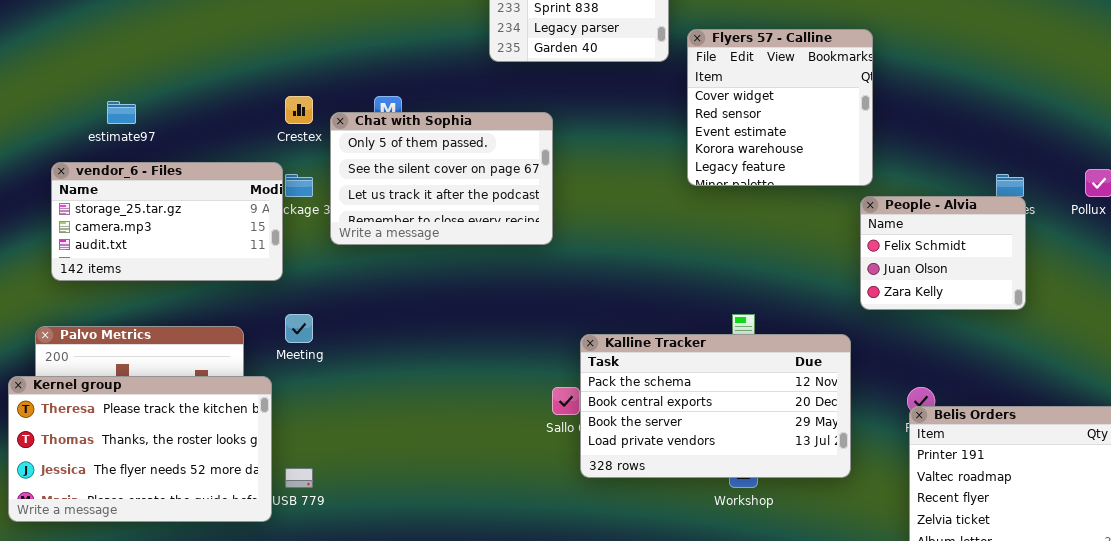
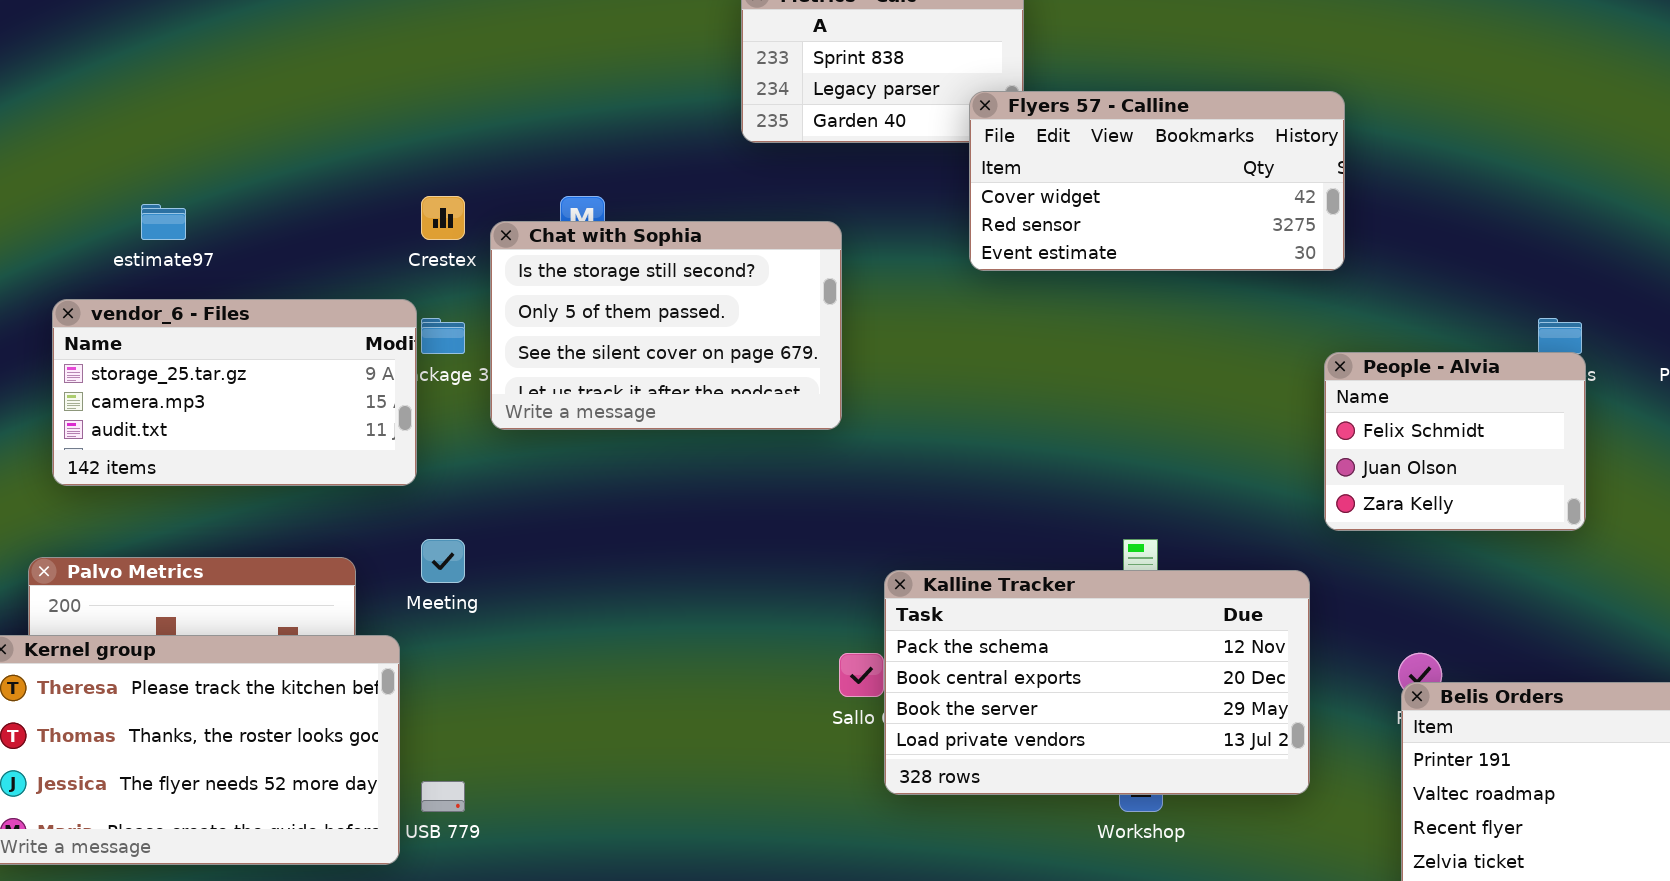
Flyers 57 - Calline: [687,29,873,186] -> [969,91,1345,271], resized
Chat with Sophia: [330,112,553,245] -> [490,221,842,430], scrolled up 1 row

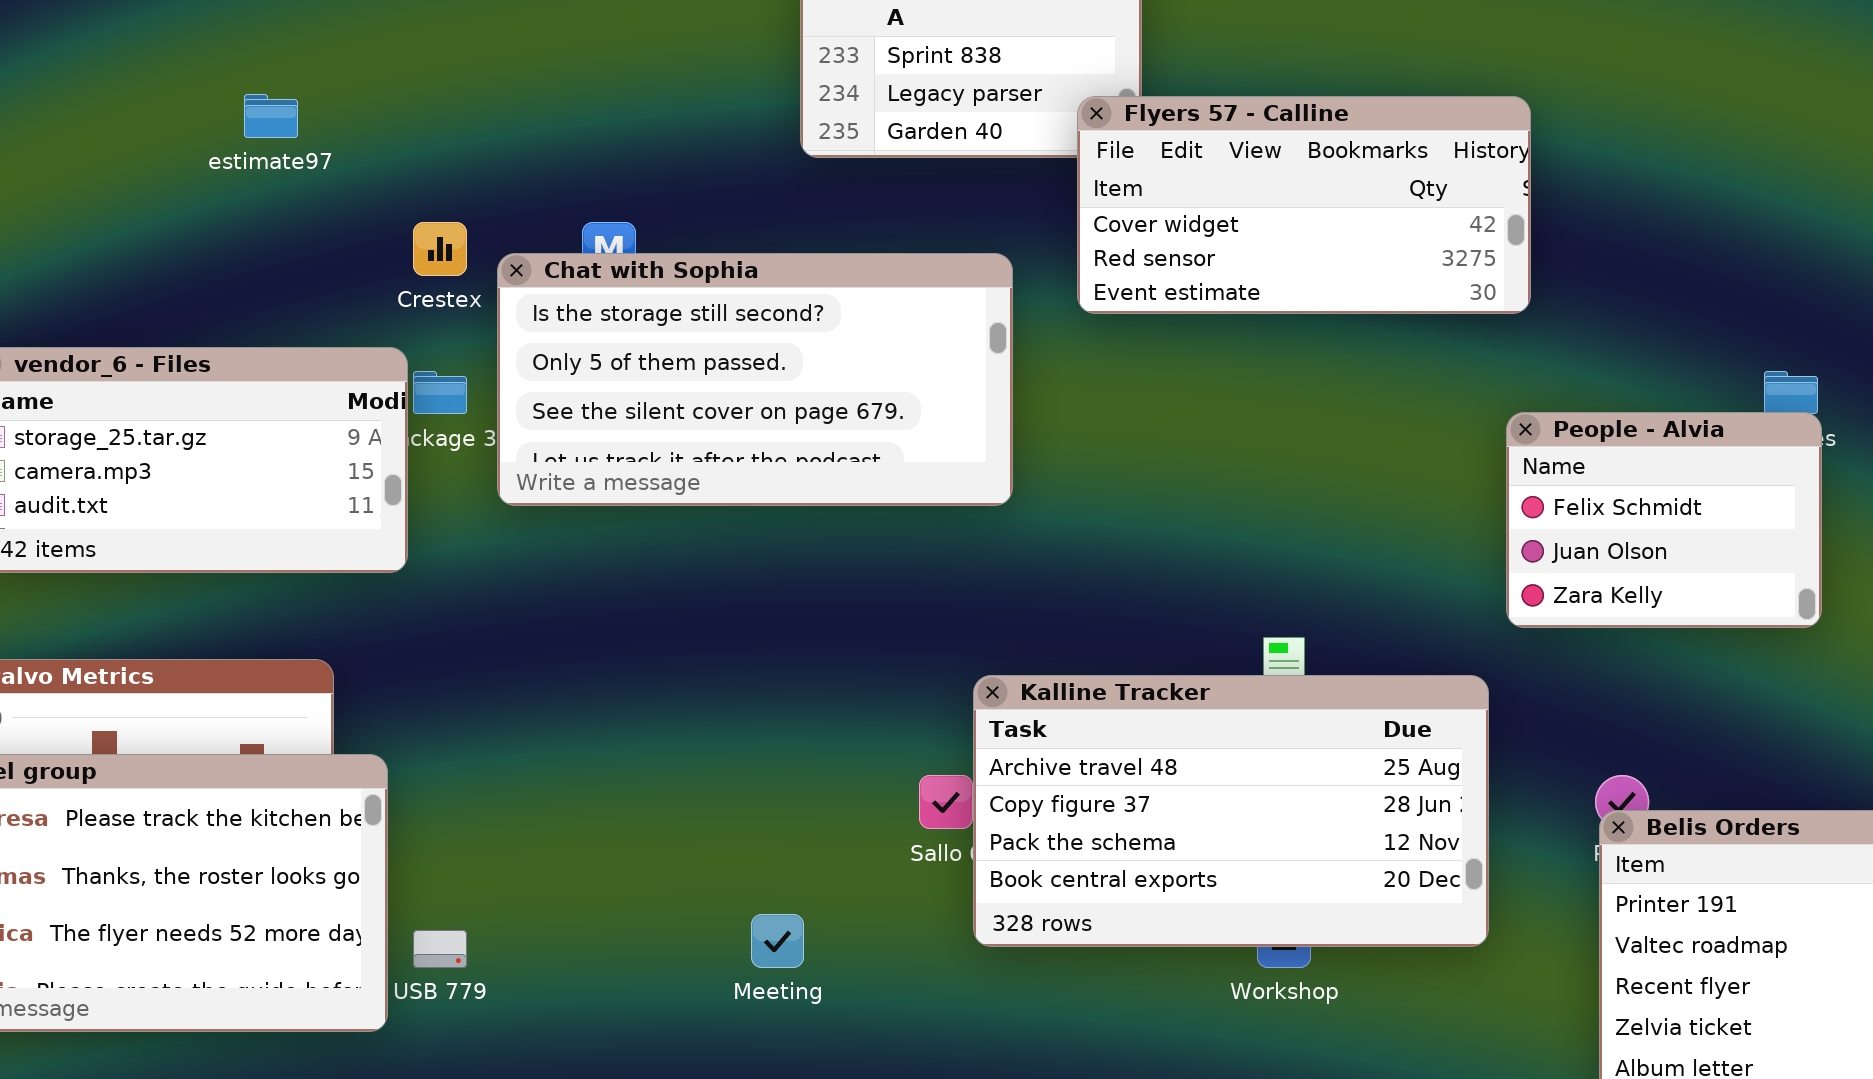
estimate97: [141,204,186,240] -> [244,94,298,138], moved
Chat with Sophia: [490,221,842,430] -> [497,253,1013,506], resized
Meeting: [421,539,465,583] -> [751,914,804,968], moved
Kalline Tracker: [884,570,1310,795] -> [973,675,1489,947], scrolled up 2 rows

